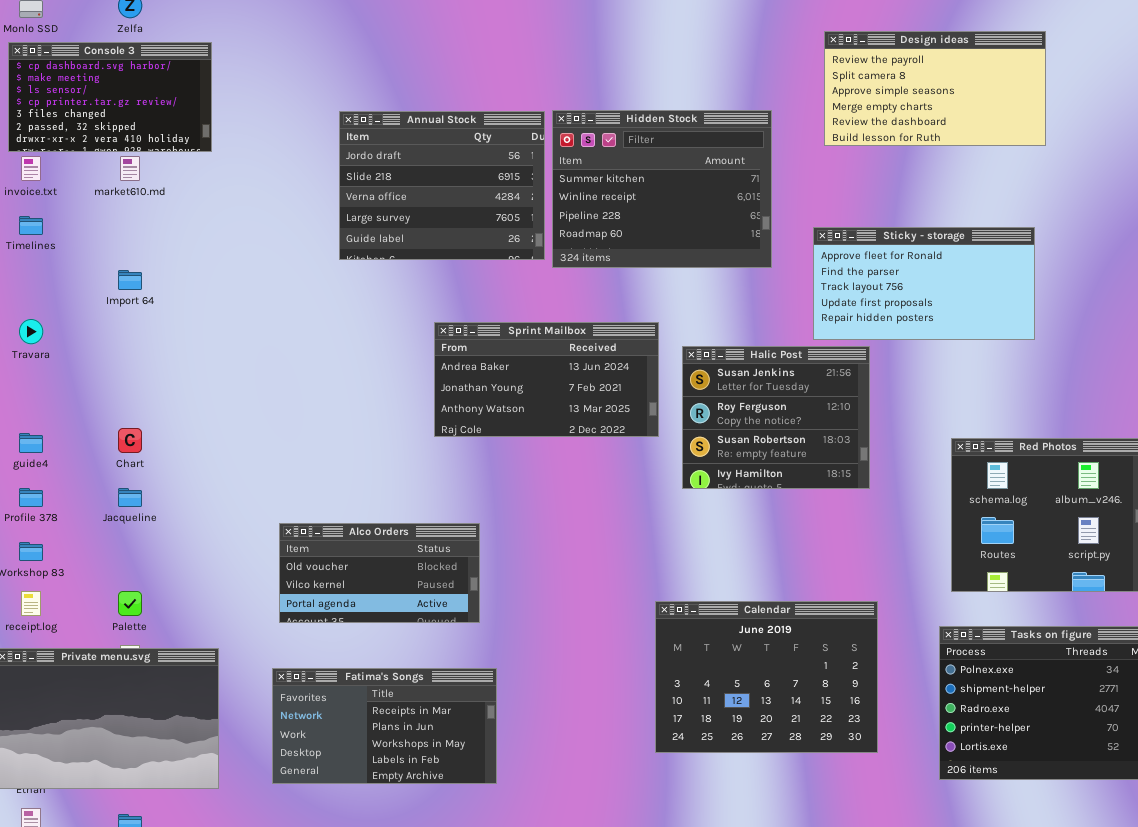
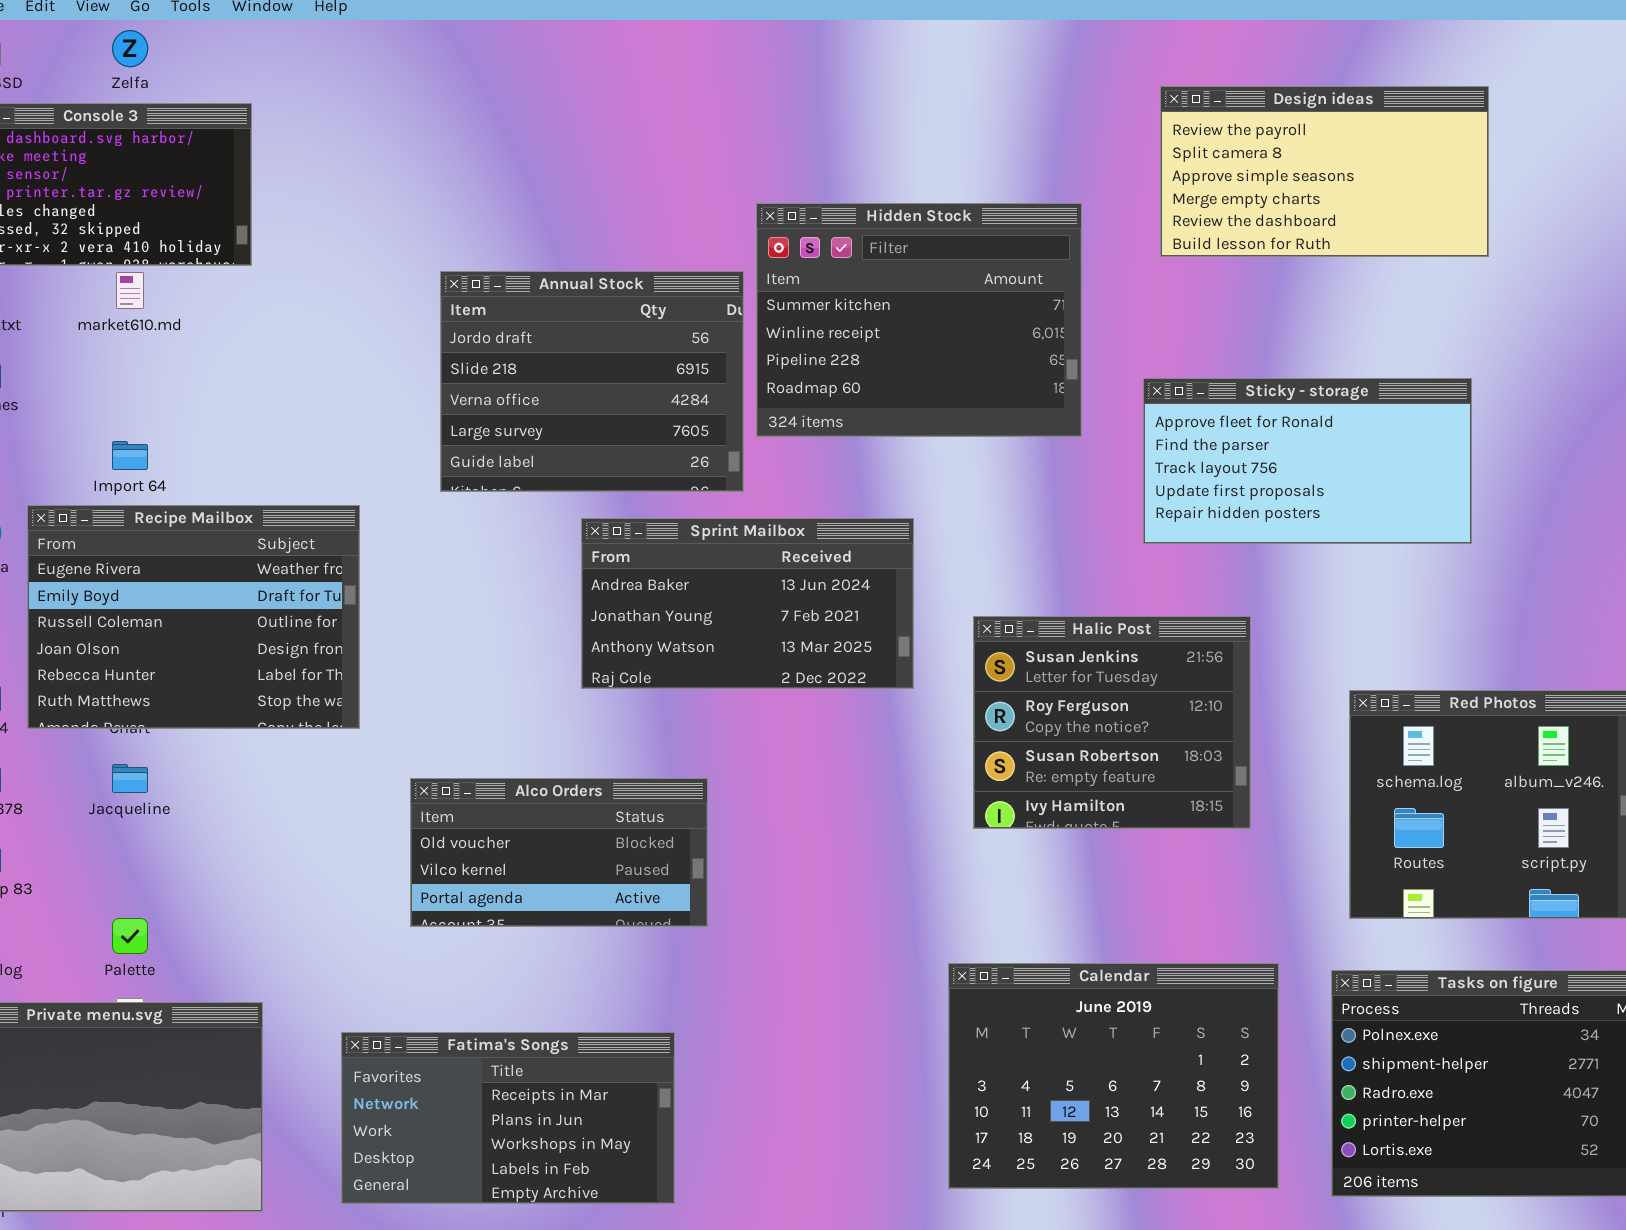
Annual Stock: [339,111,545,260] -> [440,271,744,492], moved
Recipe Mailbox: none -> [27,505,360,729], opened
Halic Post: [682,346,870,489] -> [973,616,1251,829], moved
Alco Orders: [279,523,480,623] -> [410,778,708,927], moved
Calendar: [655,601,878,753] -> [948,963,1279,1189], moved

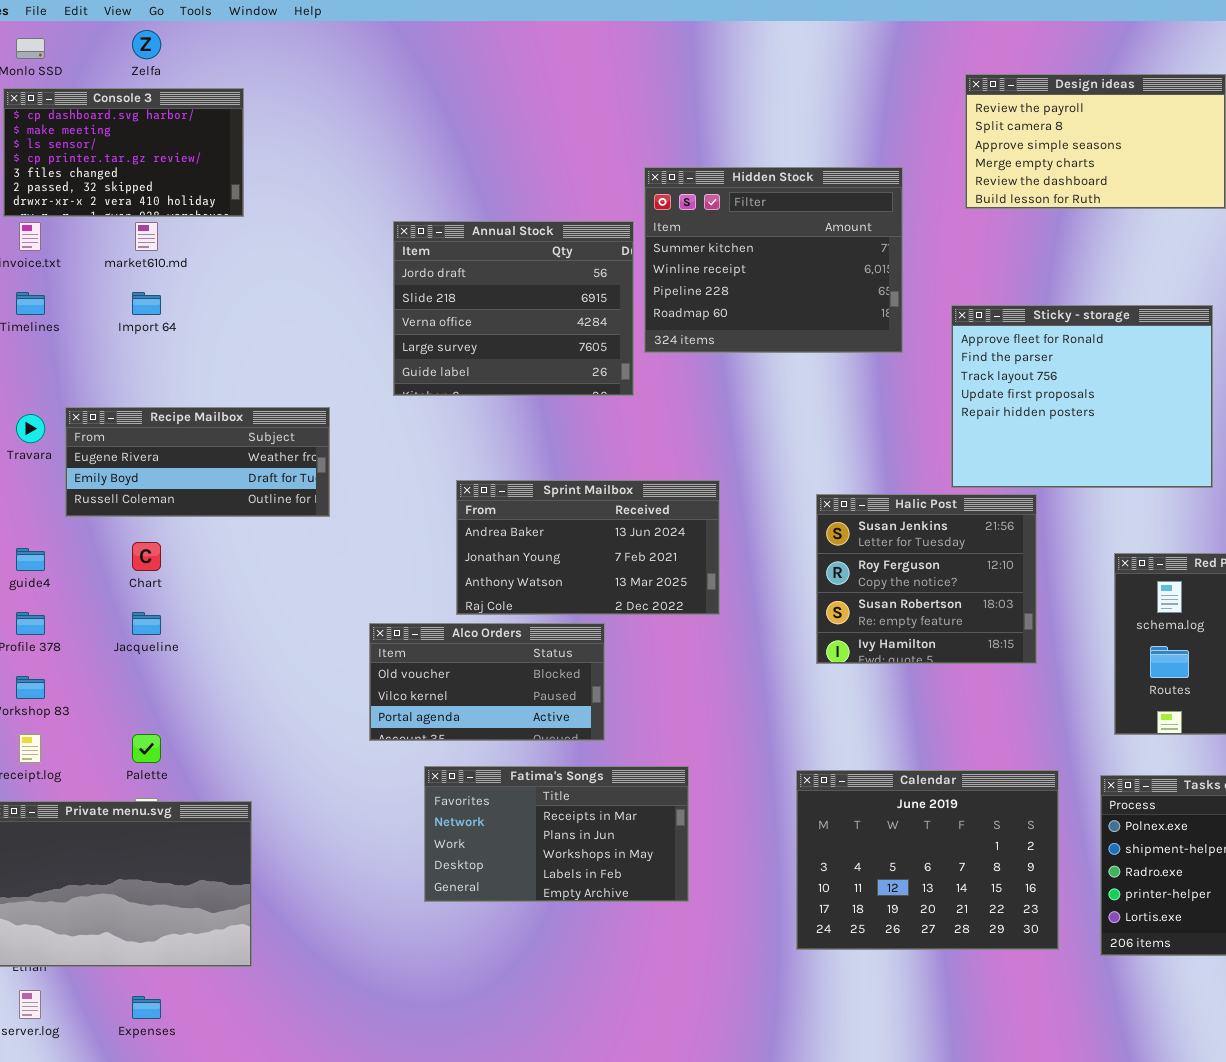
Sticky - storage: [1143,378,1472,544] -> [951,305,1213,488], resized
Import 64: [112,441,148,470] -> [132,292,161,315], moved
Recipe Mailbox: [27,505,360,729] -> [65,407,330,517], resized
Sprint Mailbox: [581,518,914,689] -> [456,480,720,615], moved
Fatima's Songs: [341,1032,675,1204] -> [424,766,689,902], moved

